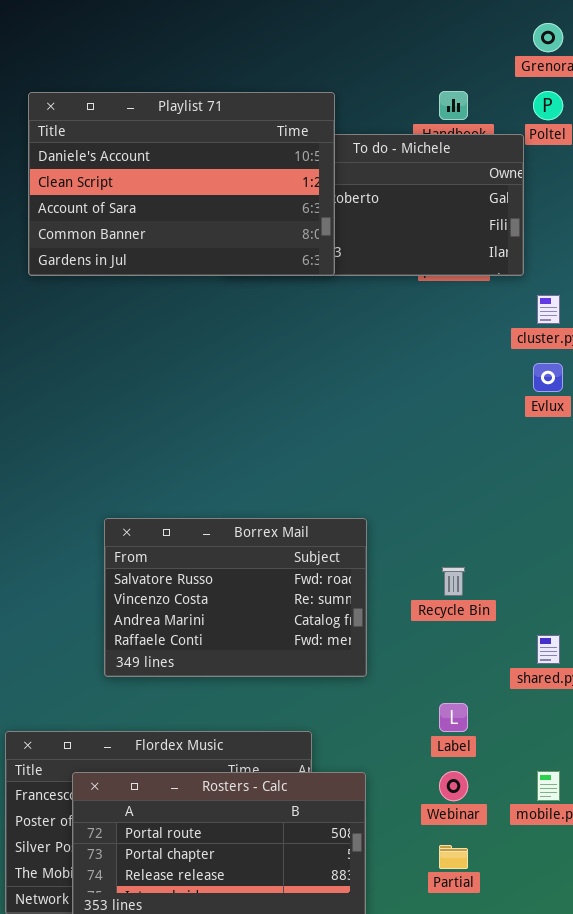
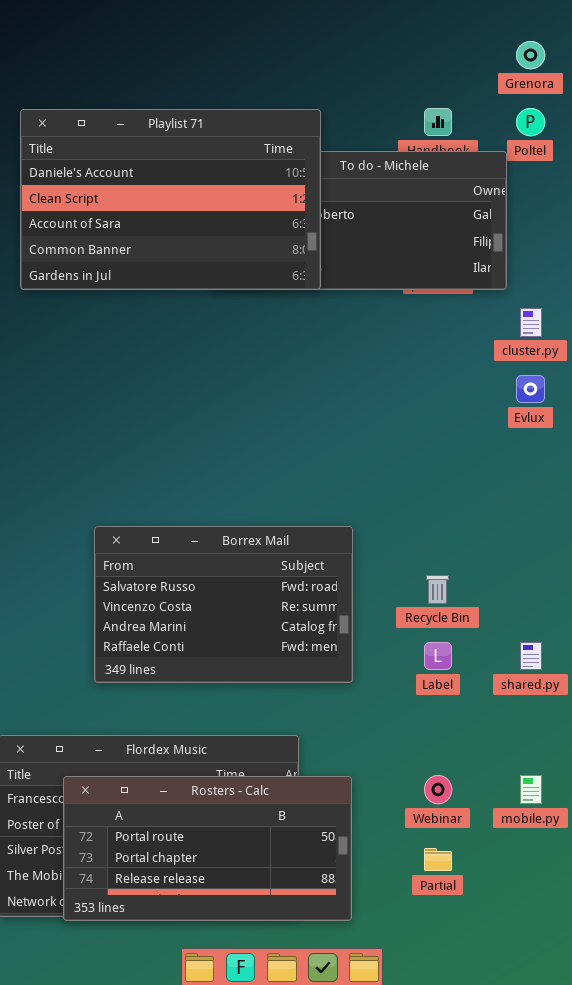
Label: [439,703,468,732] -> [424,642,452,670], moved

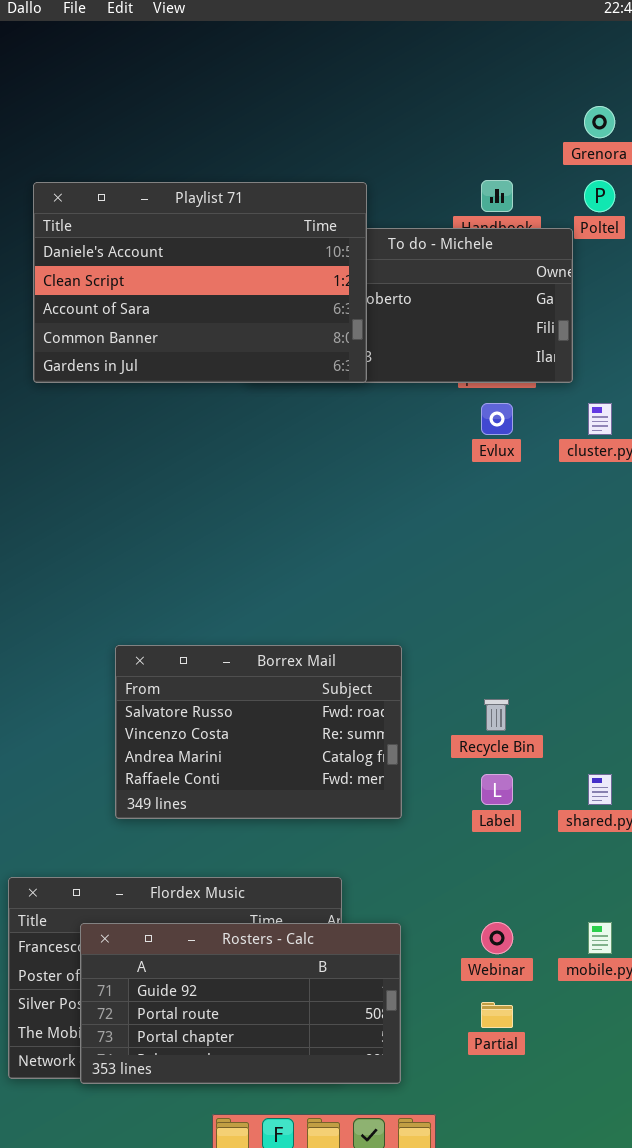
Evlux: [516,375,545,403] -> [481,403,513,435], moved
Rosters - Calc: [63,776,352,921] -> [80,923,401,1084], scrolled up 1 row

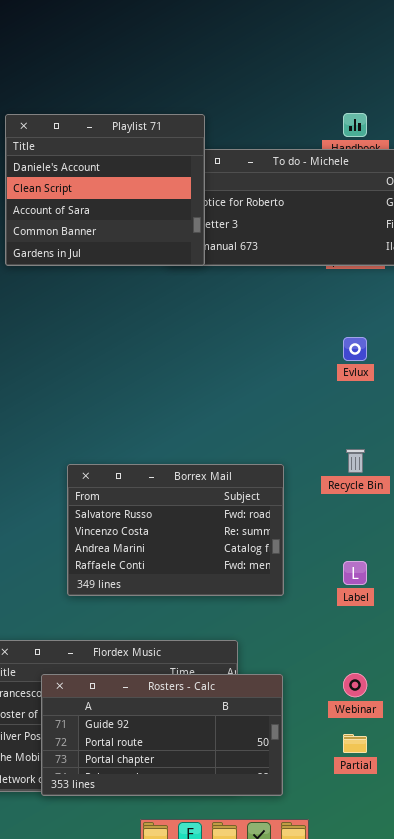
Playlist 71: [33,182,367,383] -> [5,114,205,266], resized
Evlux: [481,403,513,435] -> [343,337,367,361], moved
Recycle Bin: [484,699,509,731] -> [346,449,365,473], moved

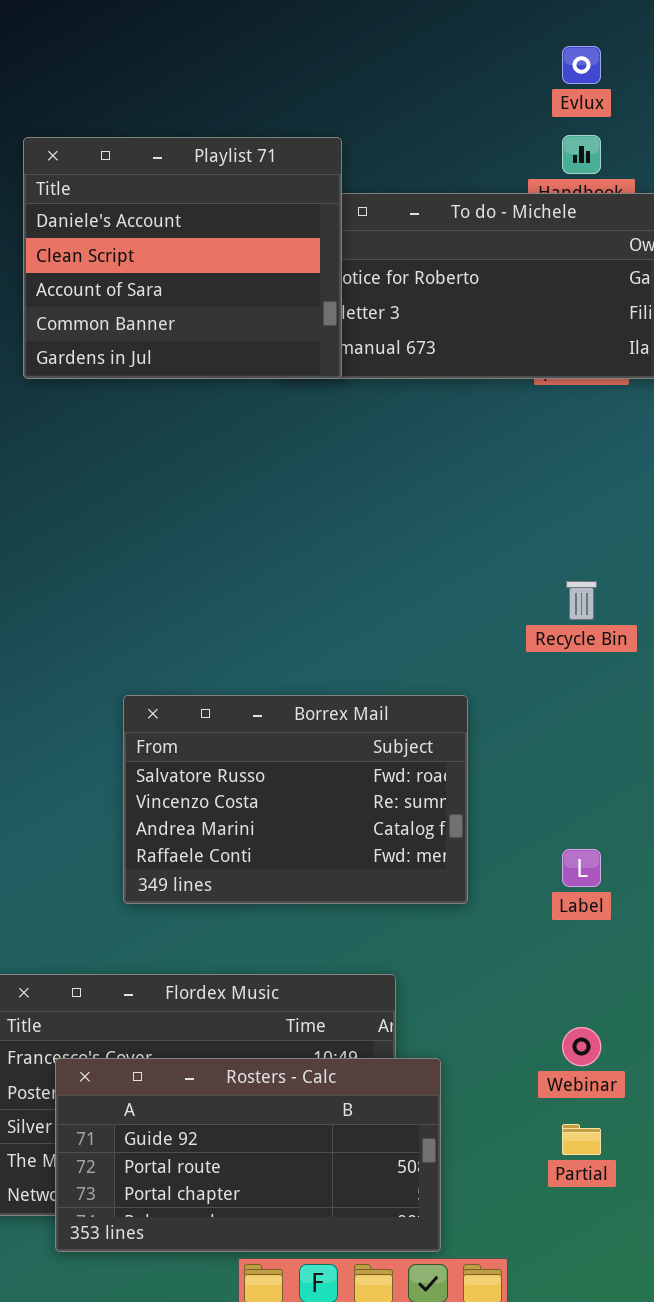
Evlux: [343,337,367,361] -> [562,46,601,84], moved
Recycle Bin: [346,449,365,473] -> [566,581,597,620], moved
Rosters - Calc: [41,674,283,796] -> [55,1058,441,1252], moved

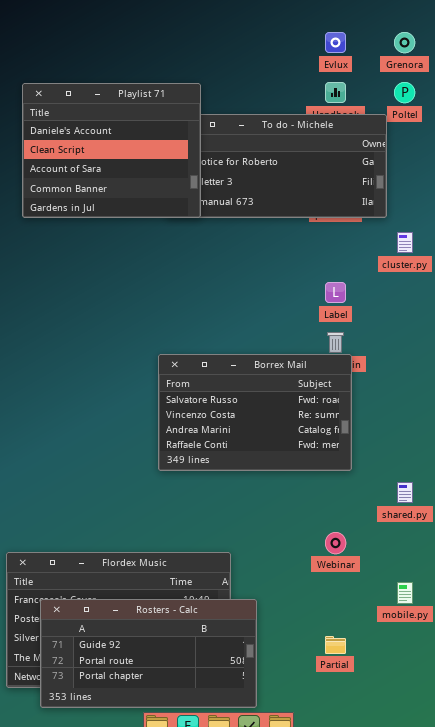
Borrex Mail: [123,695,468,904] -> [158,354,352,471], moved
Label: [562,849,601,887] -> [325,282,346,303], moved
Webinar: [562,1027,601,1066] -> [325,532,346,554], moved

